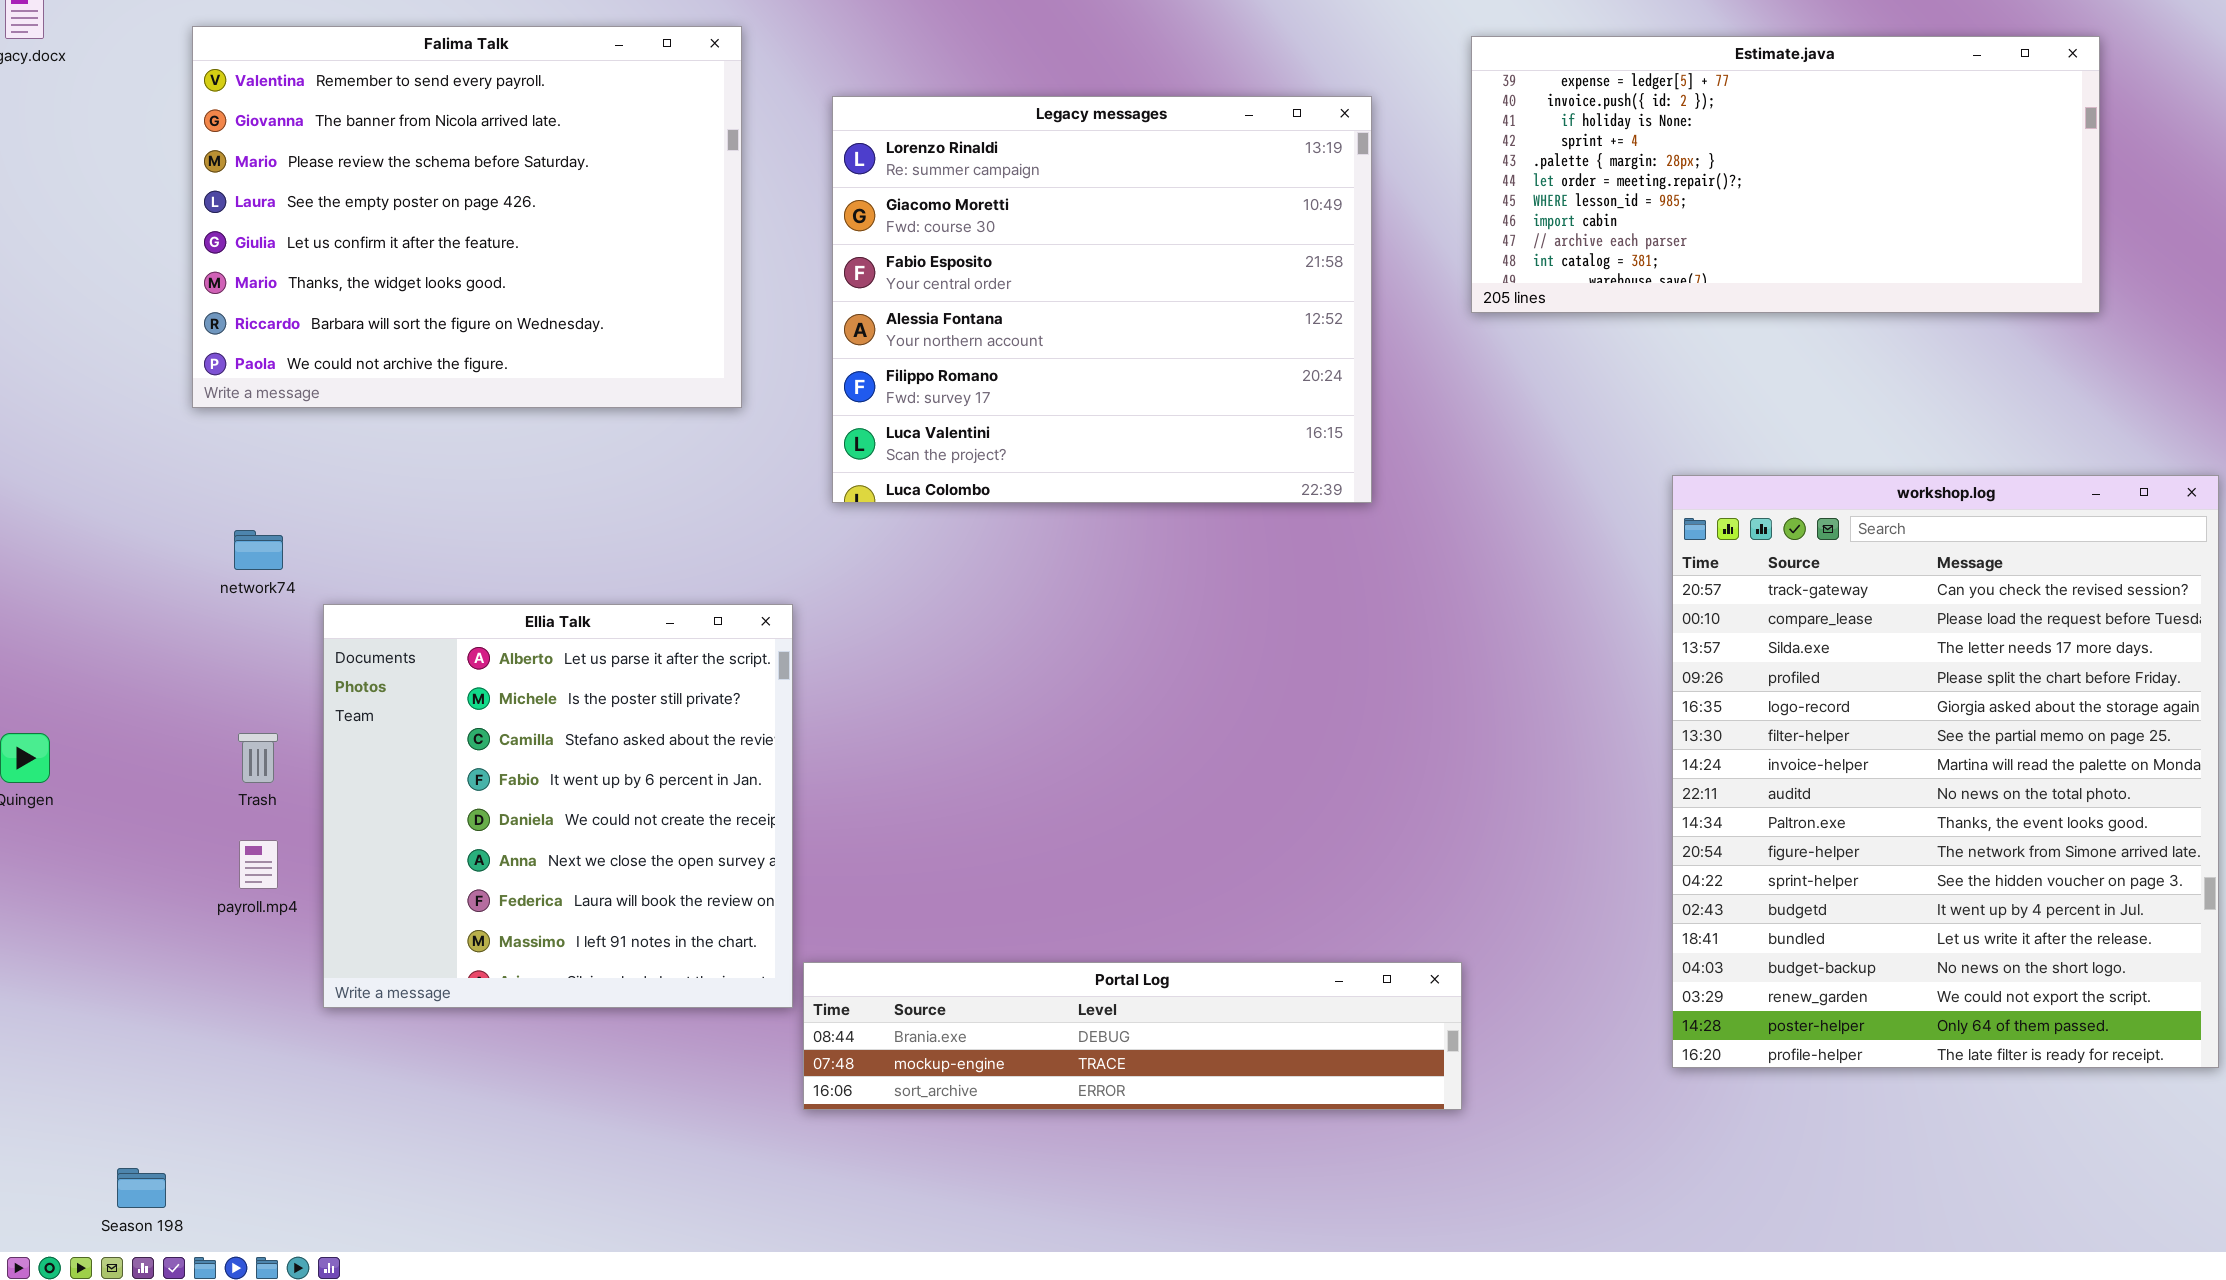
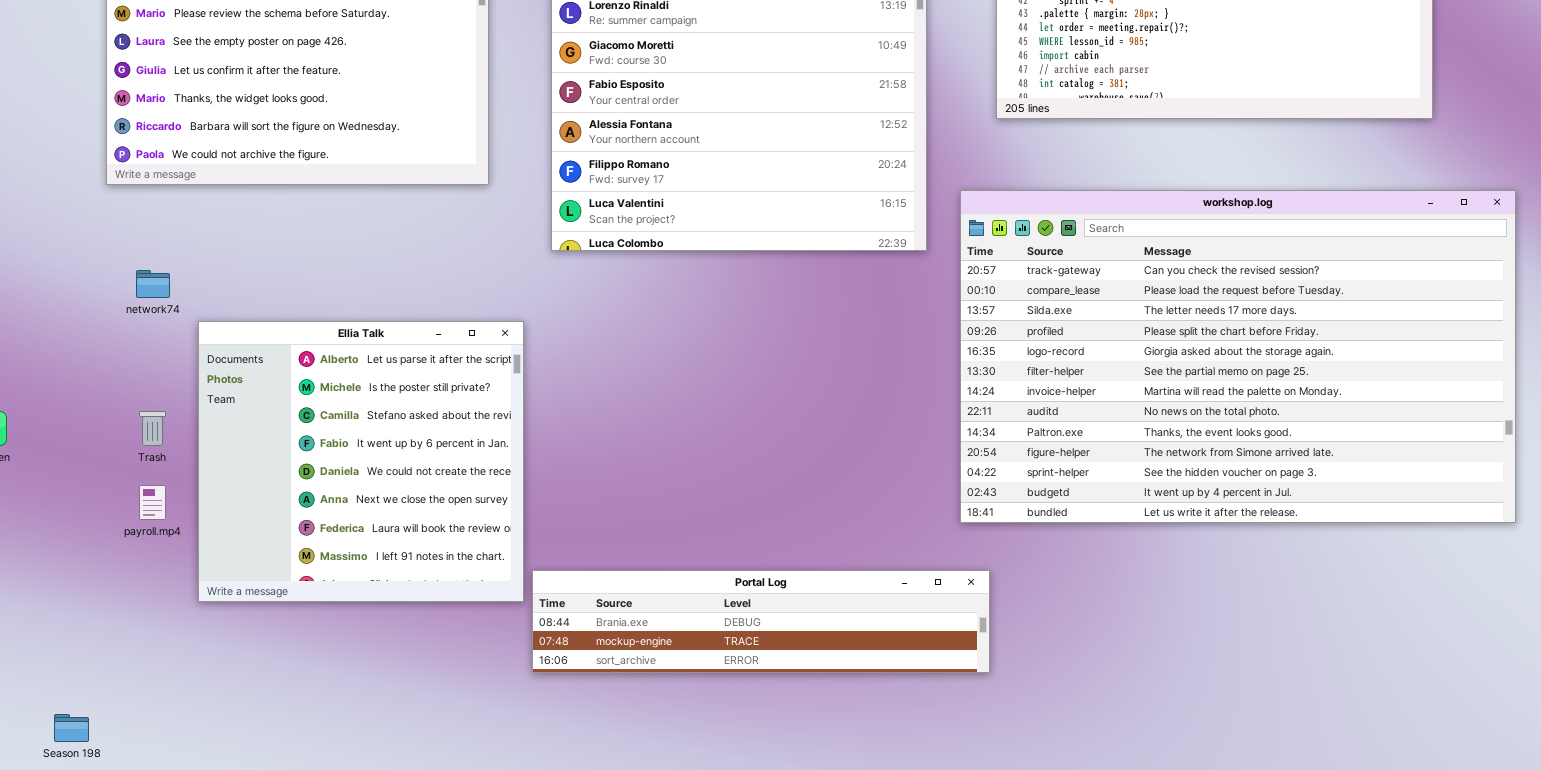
workshop.log: [1672,475,2219,1068] -> [960,190,1516,523], moved, resized

